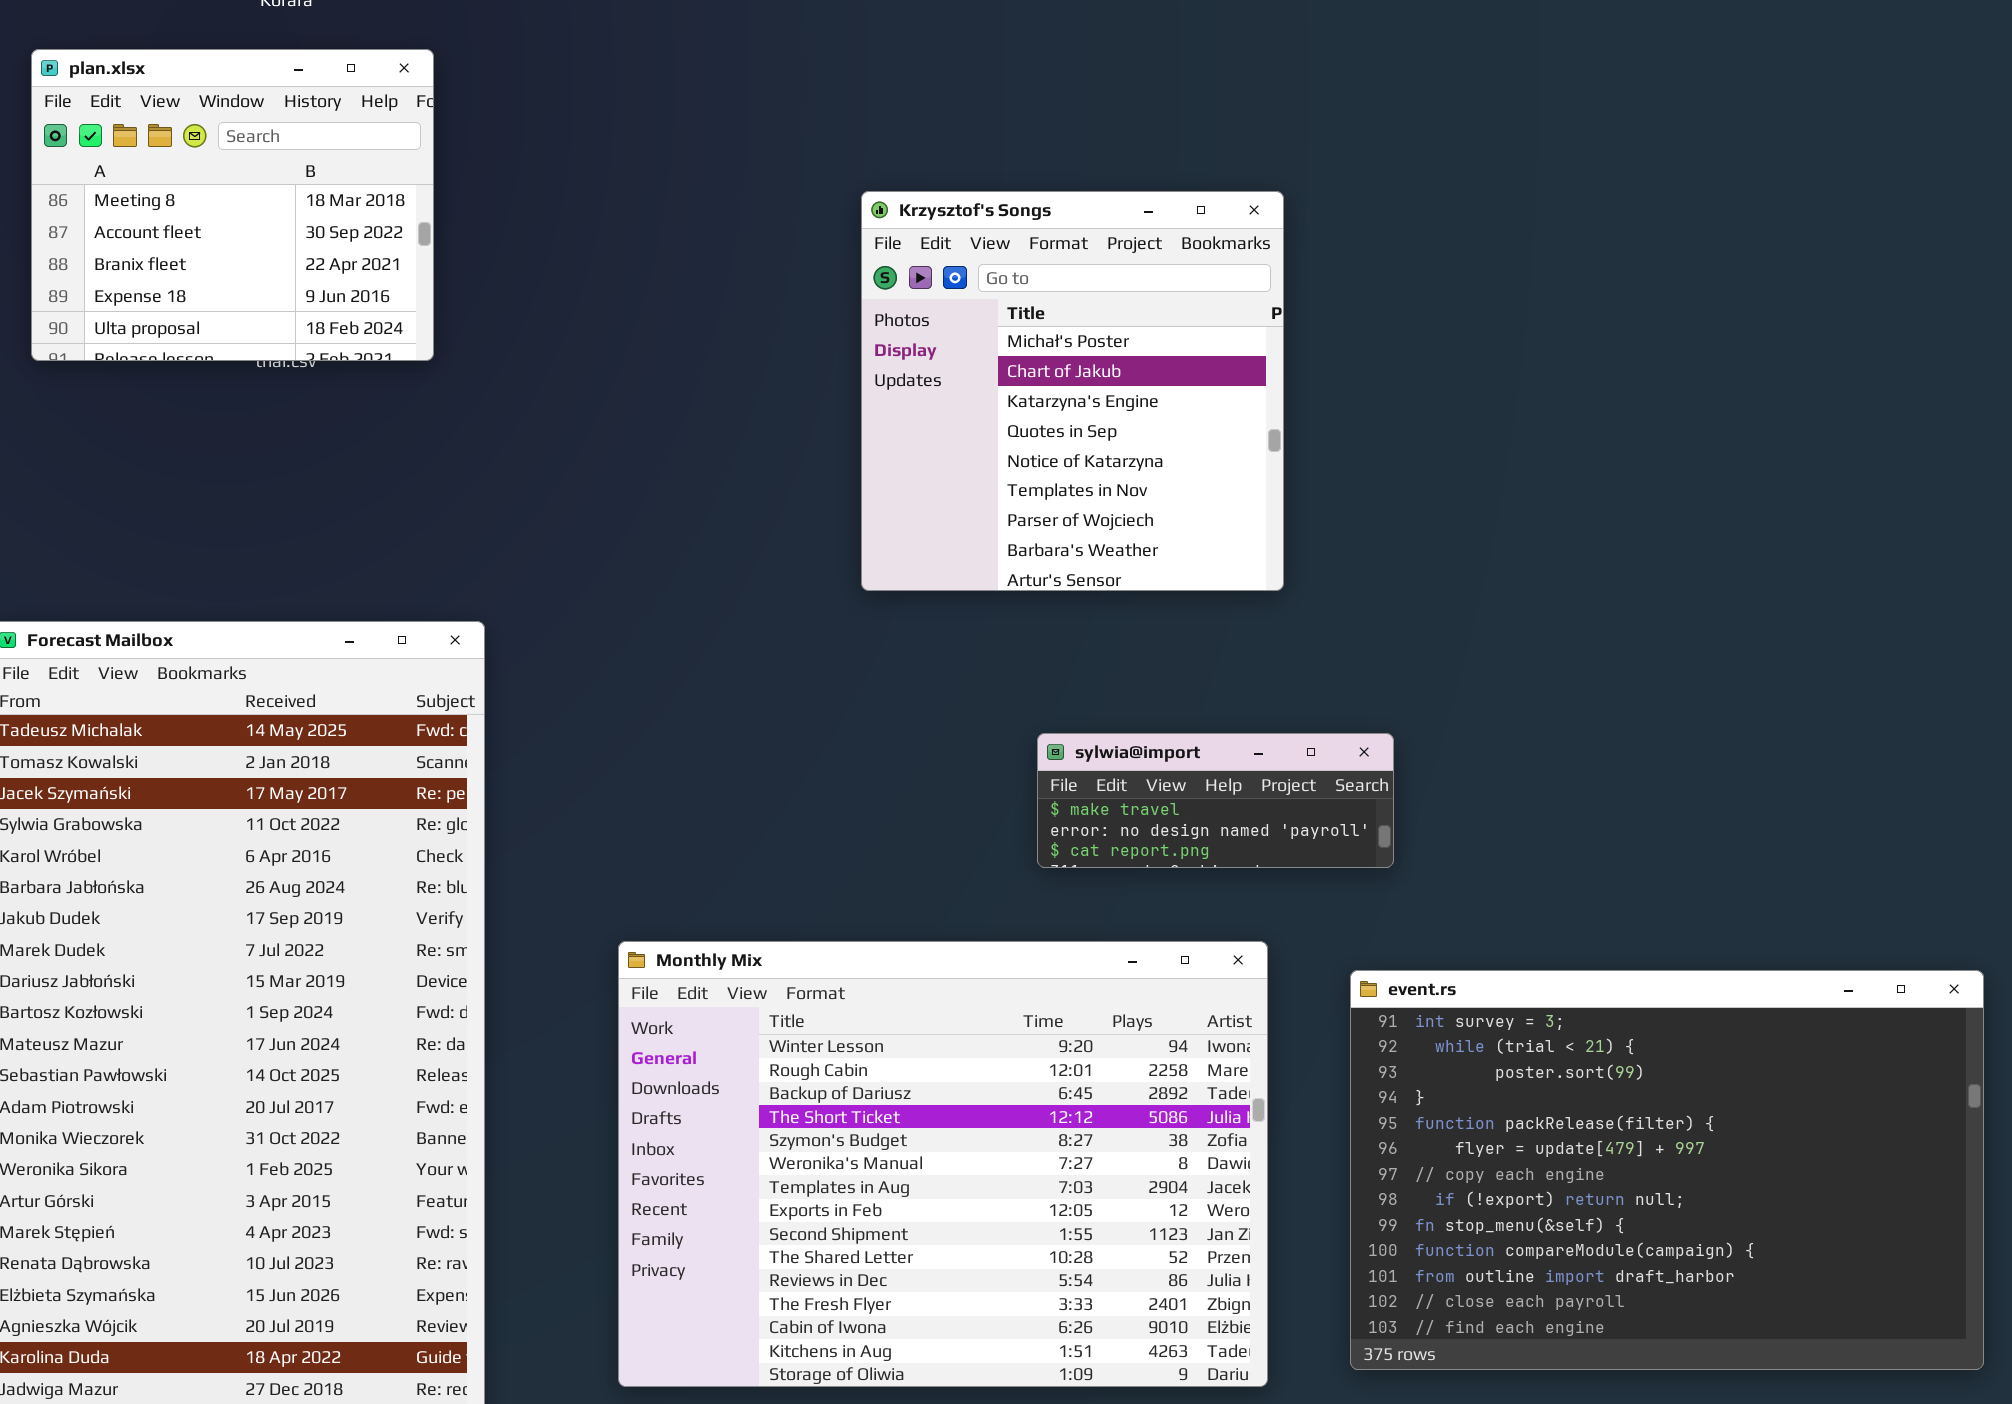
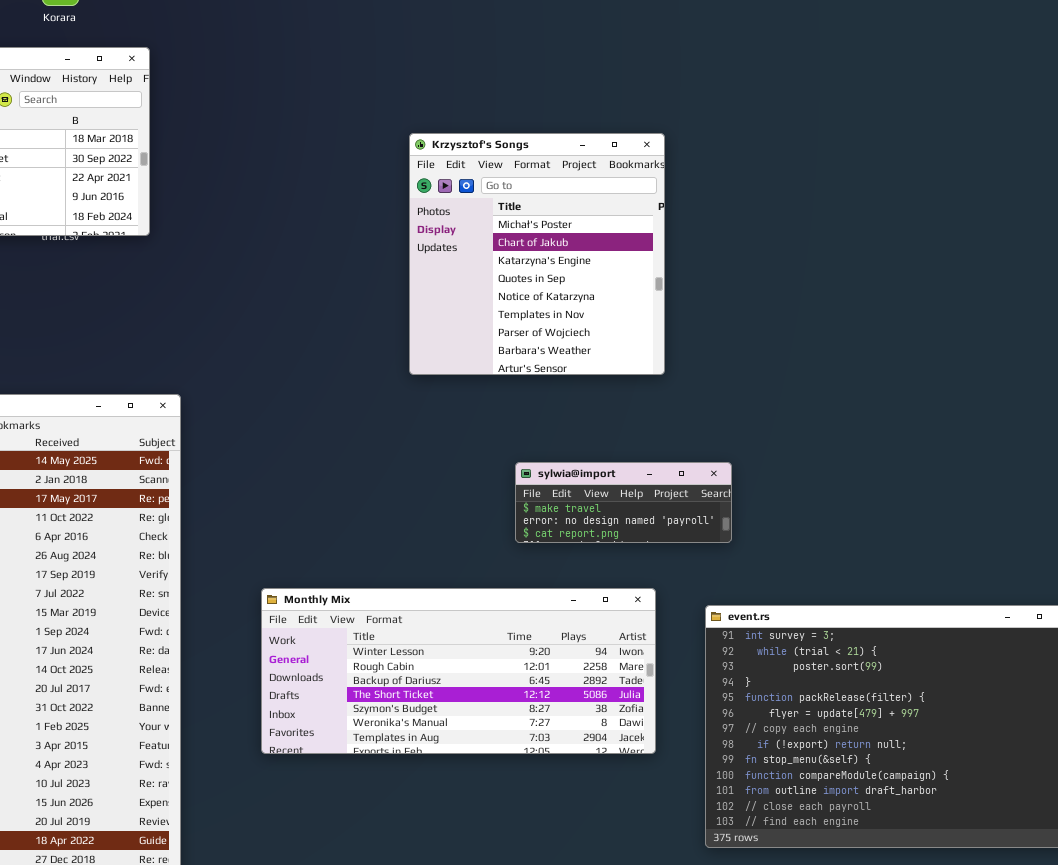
Monthly Mix: [618,941,1268,1387] -> [261,588,656,754], resized

